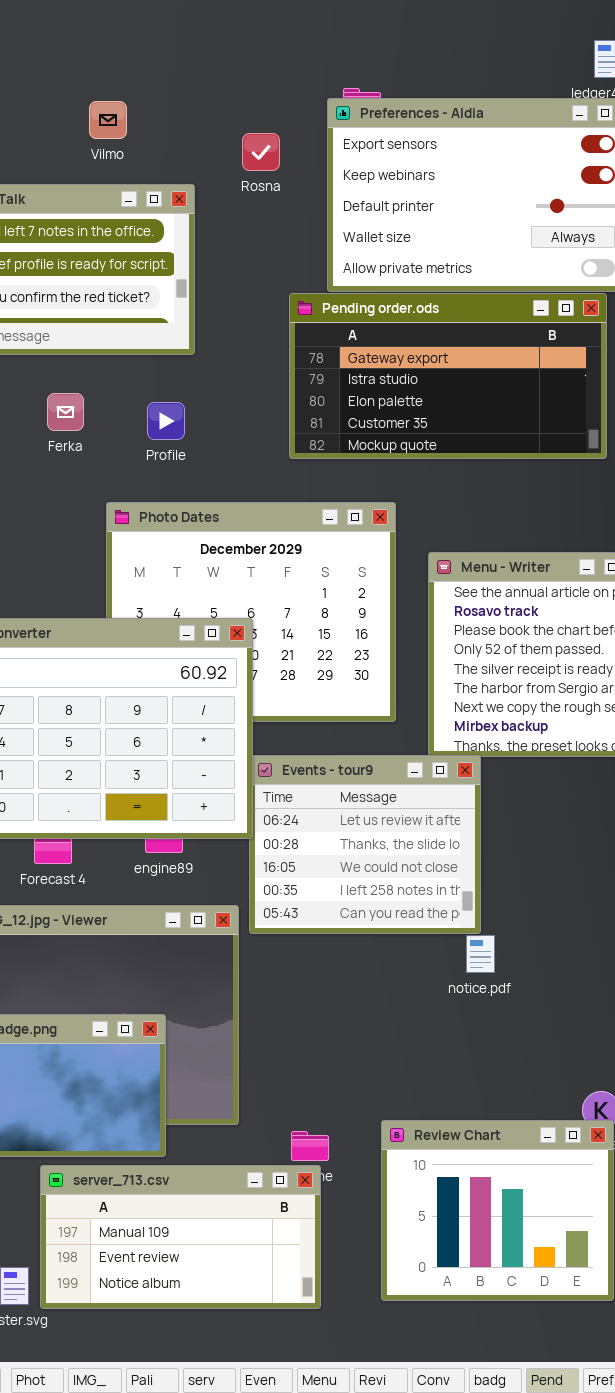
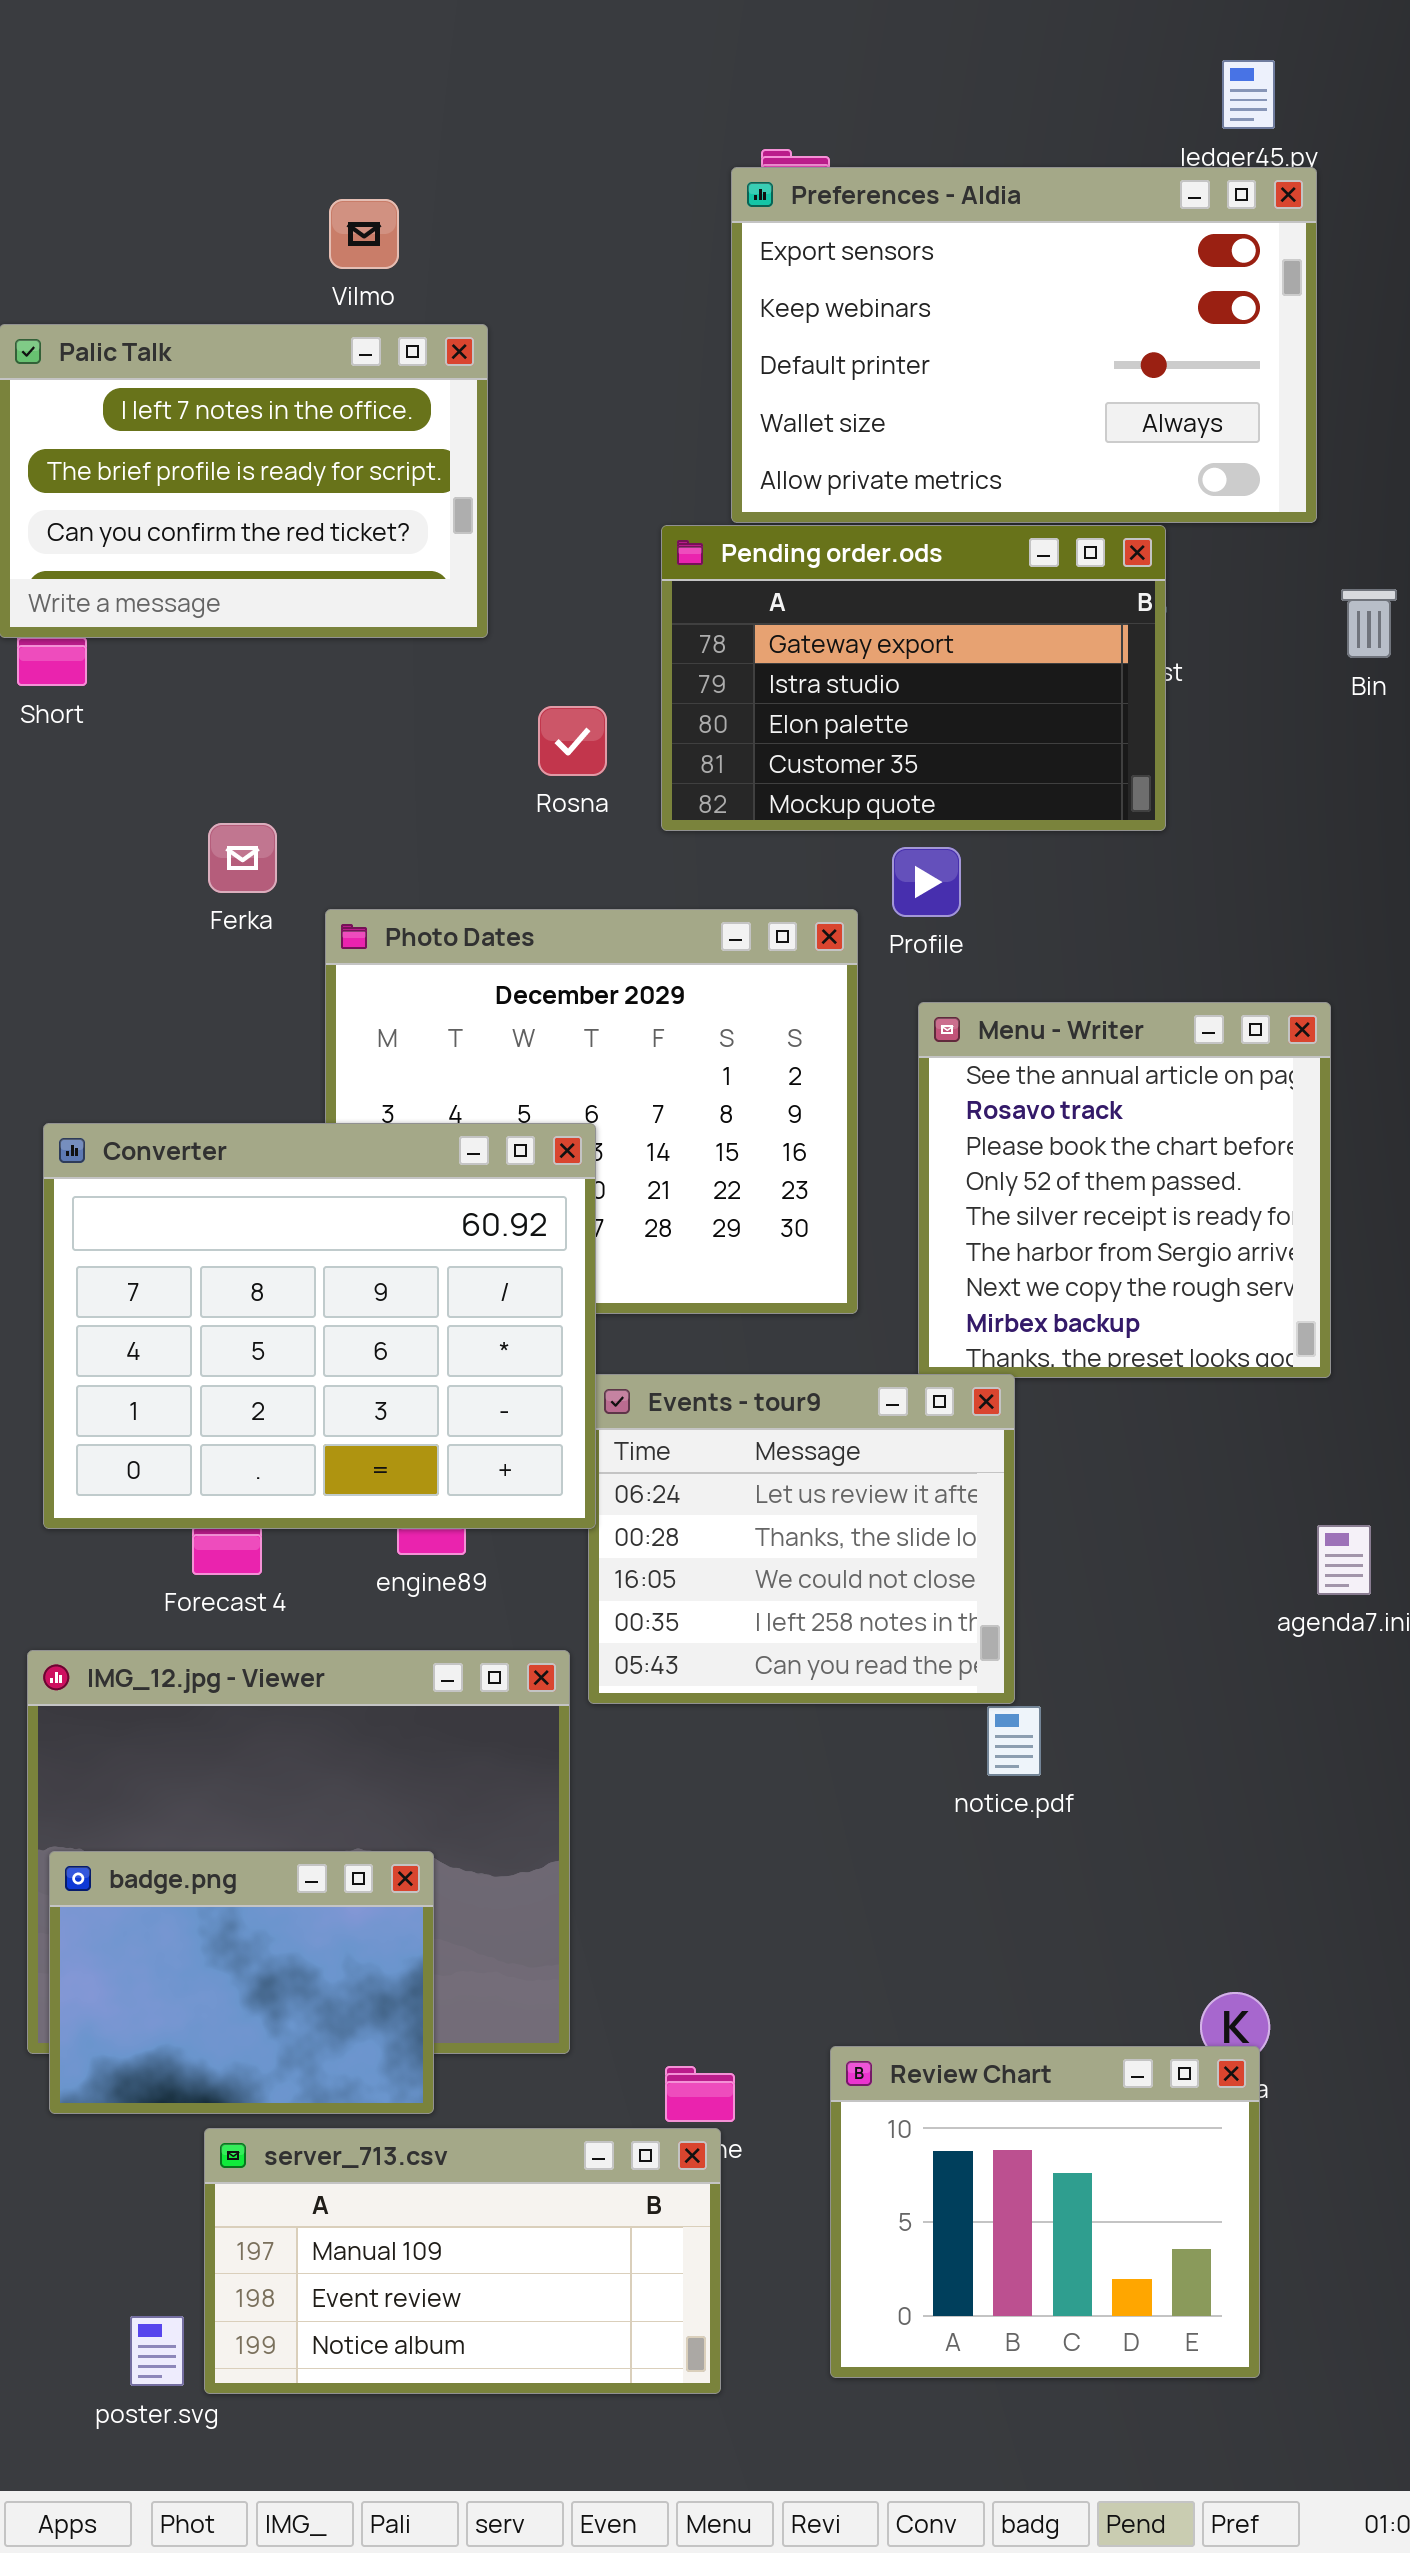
Vilmo: [89,101,127,139] -> [329,199,399,269], moved
Rosna: [242,133,280,171] -> [538,706,607,776], moved
Pending order.ods: [289,293,607,459] -> [661,525,1166,831], resized
Ferka: [47,393,84,431] -> [208,823,277,893], moved
Profile: [147,402,185,440] -> [892,847,961,917], moved

